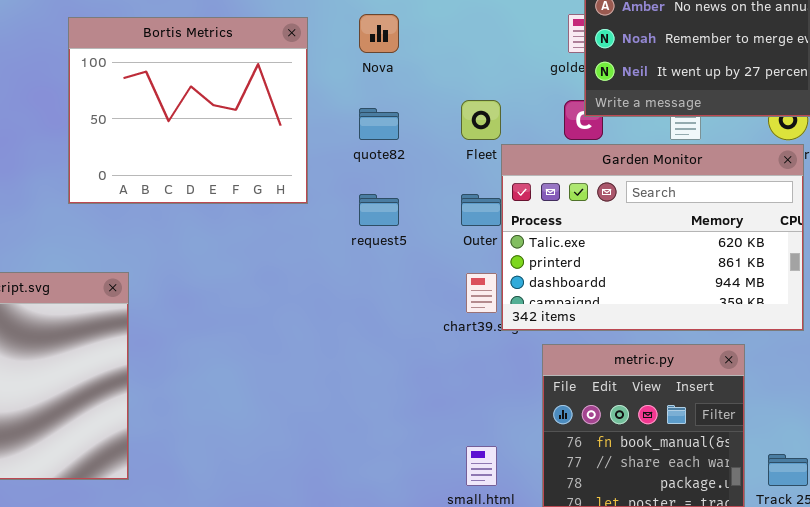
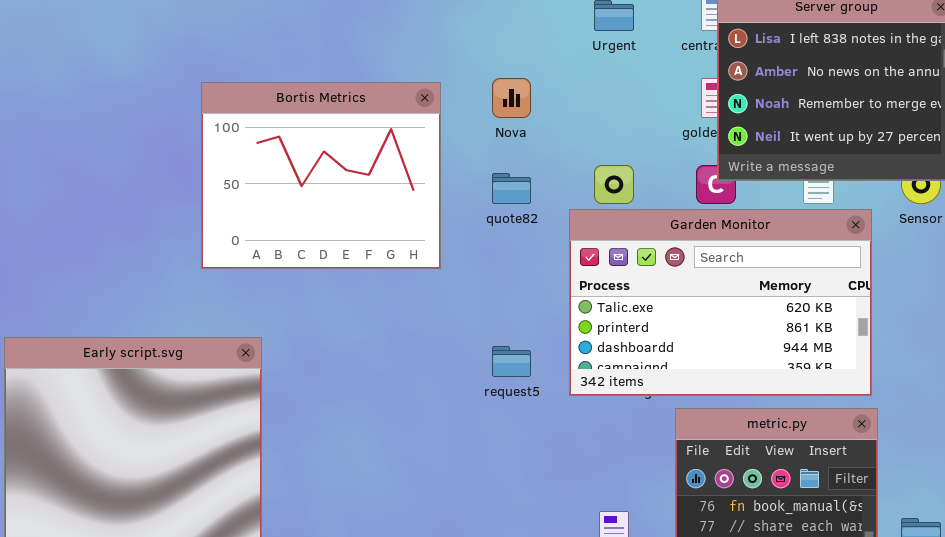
Garden Monitor: [501,144,804,331] -> [569,209,872,396], moved
request5: [359,194,399,226] -> [492,346,531,377], moved

